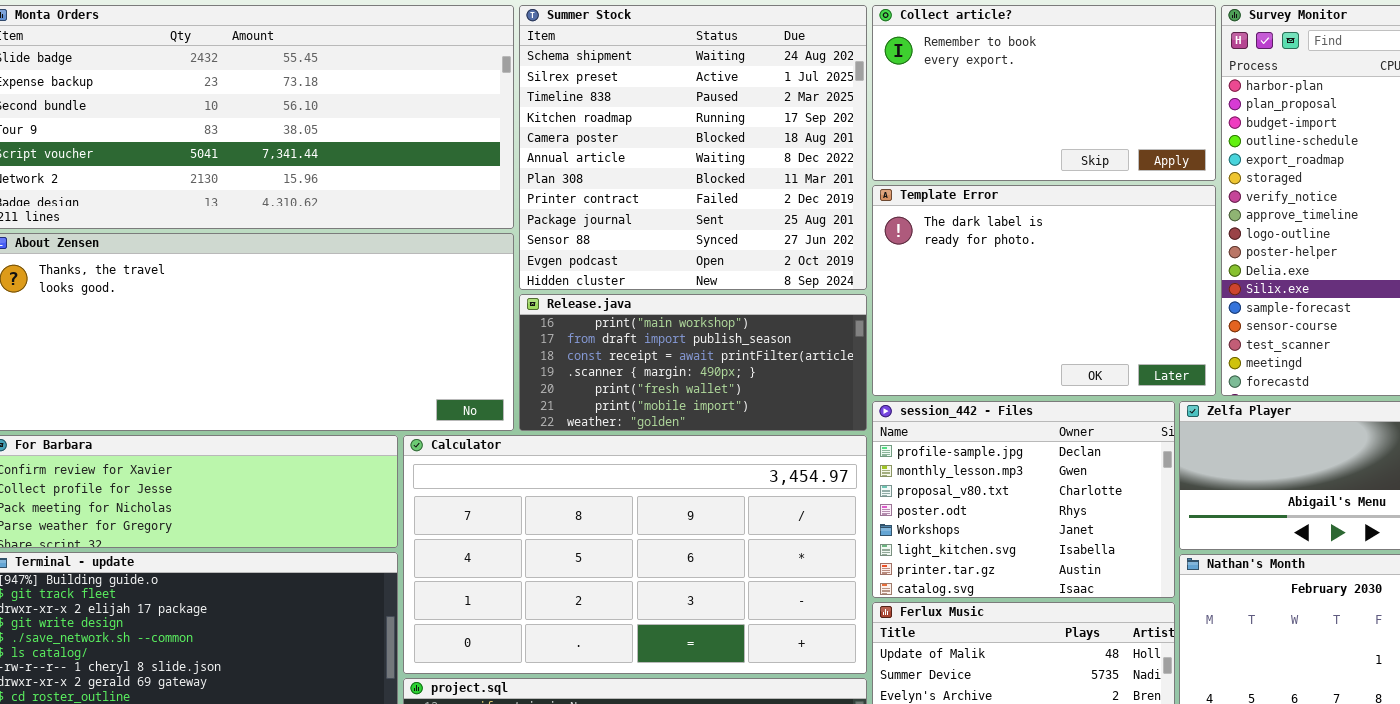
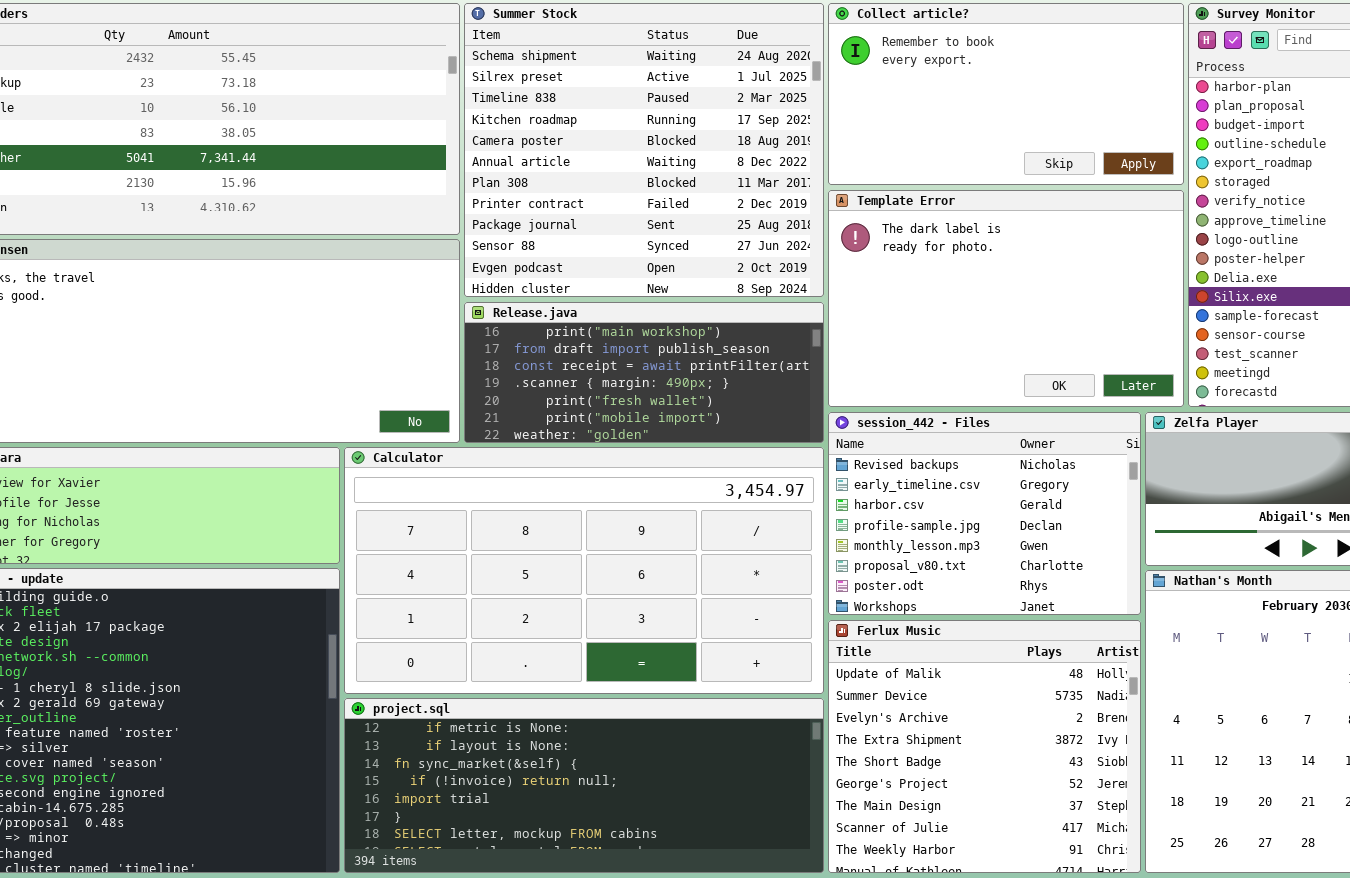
session_442 - Files: [872,401,1175,598] -> [828,412,1141,615], scrolled up 3 rows

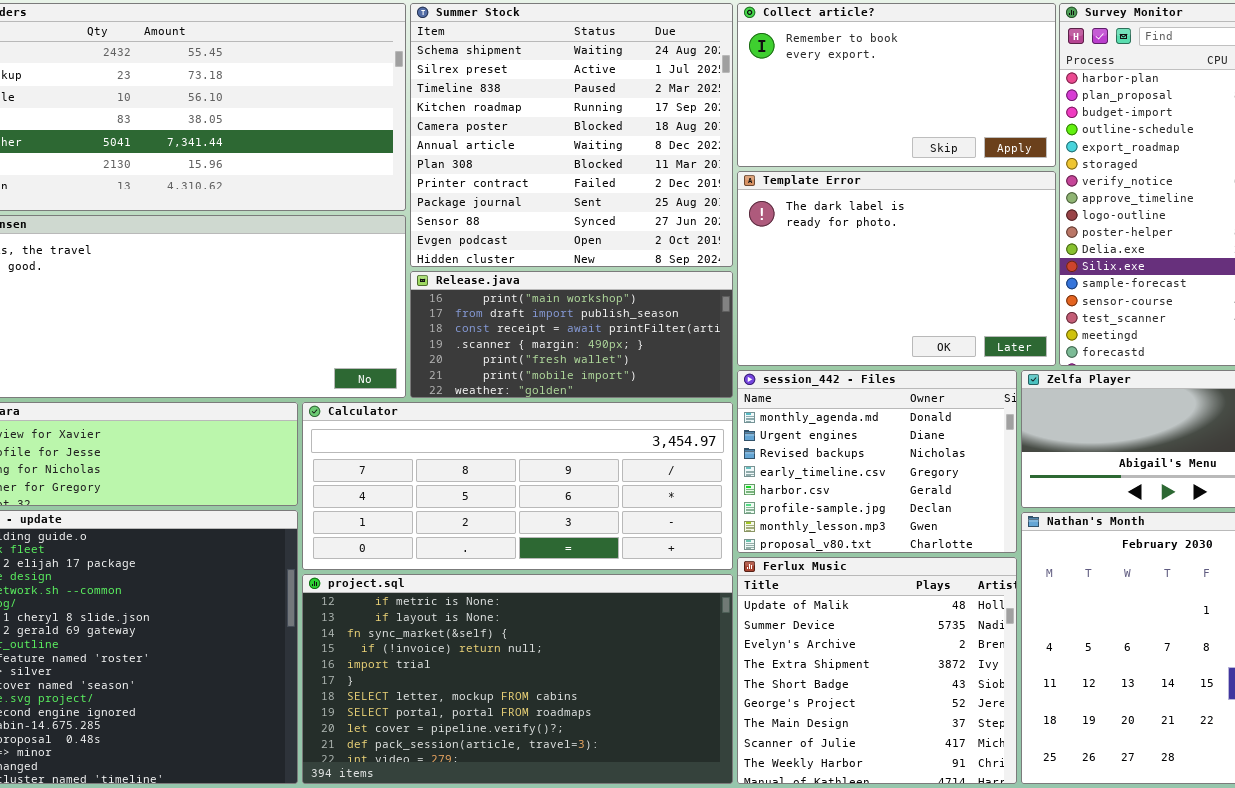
session_442 - Files: [828,412,1141,615] -> [737,370,1017,553], scrolled up 2 rows
Calculator: [344,447,824,694] -> [302,402,733,570], resized
project.sql: [344,698,824,873] -> [302,574,733,784], resized

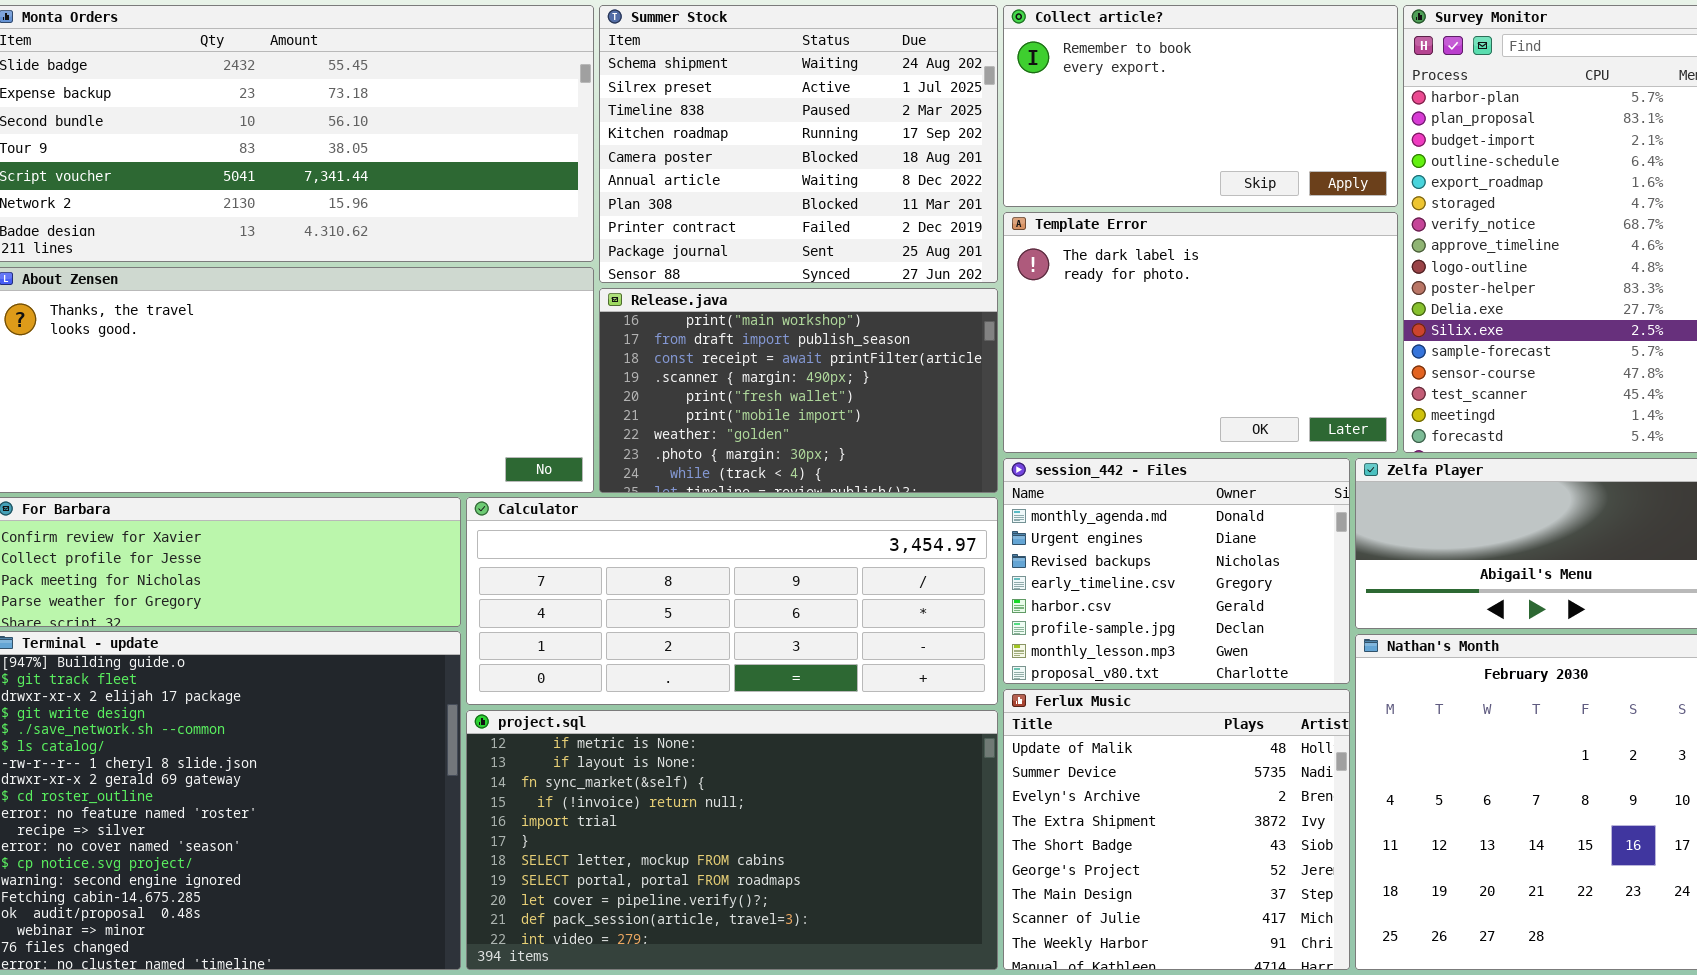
Summer Stock: [410,3,733,267] -> [599,5,998,283], resized
Release.java: [410,271,733,398] -> [599,288,998,493], resized

